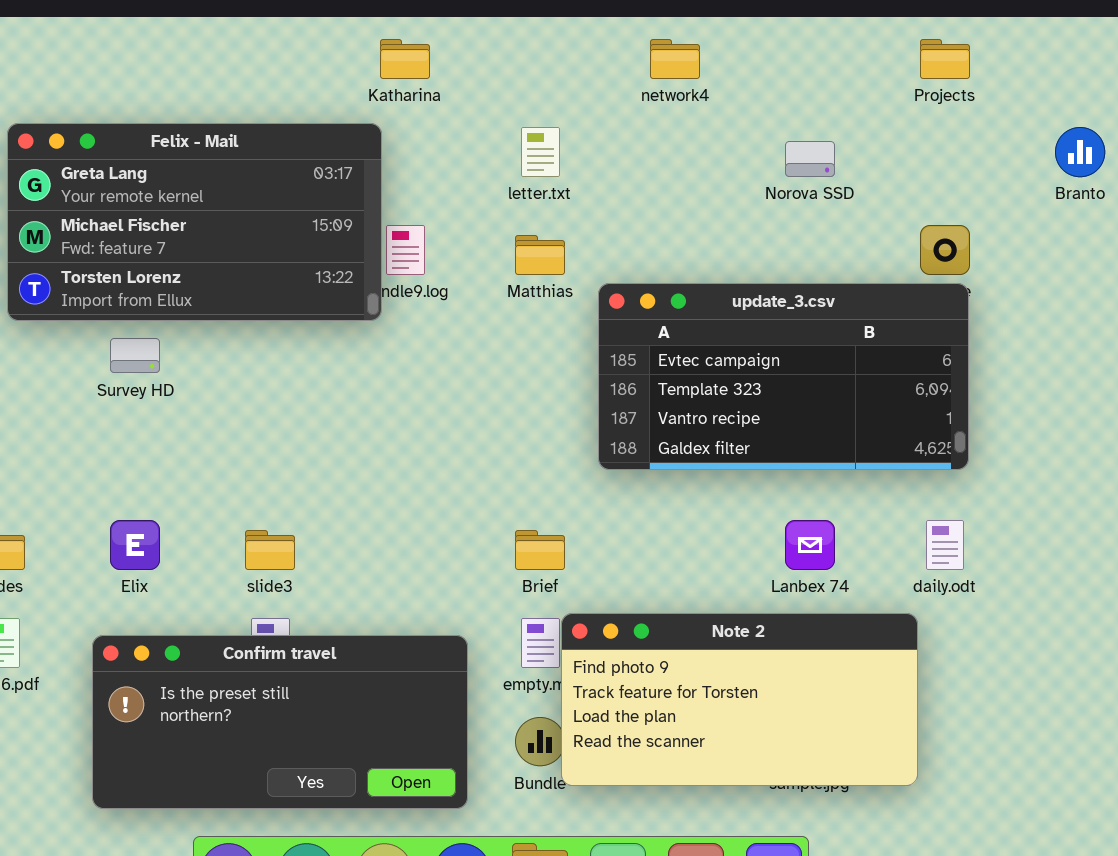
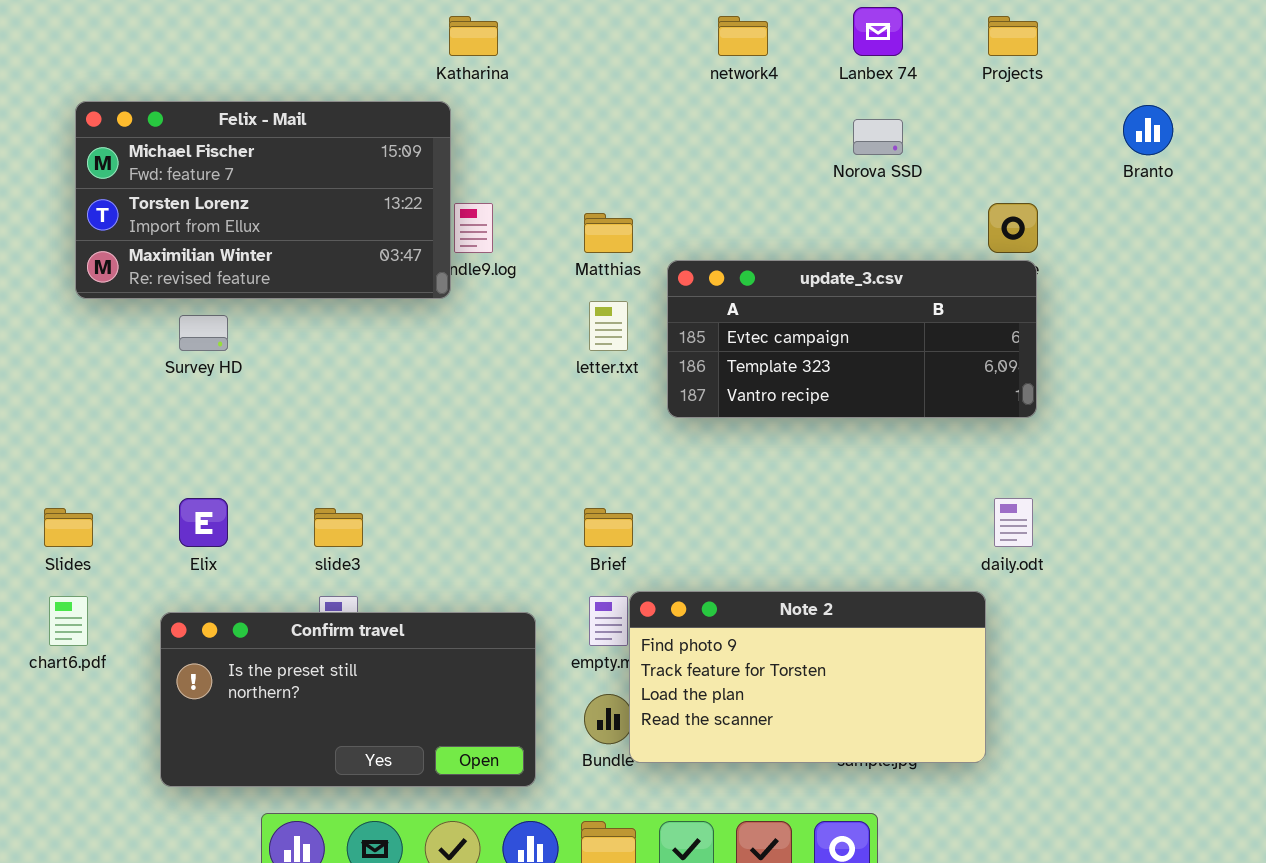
Felix - Mail: [7,123,382,321] -> [75,101,451,299], scrolled down 1 row
letter.txt: [521,127,560,177] -> [589,301,628,351], moved
update_3.csv: [598,283,969,470] -> [667,260,1037,418], resized
Lanbex 74: [785,520,835,570] -> [853,7,903,56], moved

